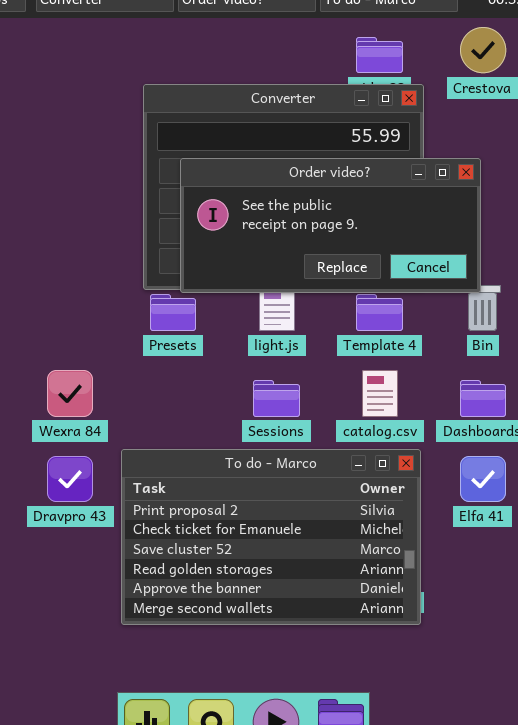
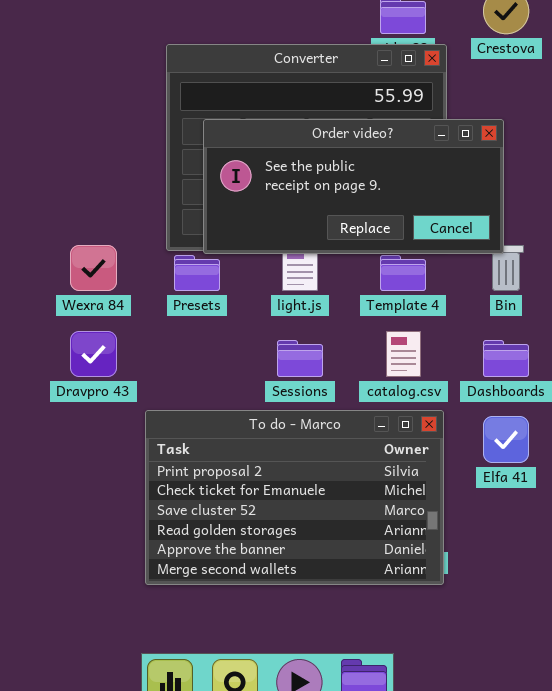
Wexra 84: [47,370,93,417] -> [70,245,117,291], moved
Dravpro 43: [47,456,93,502] -> [70,331,117,377], moved

